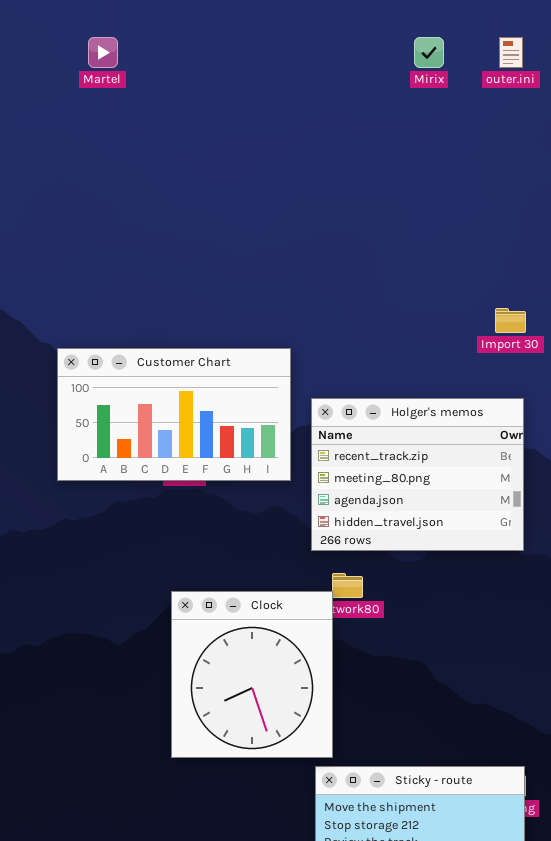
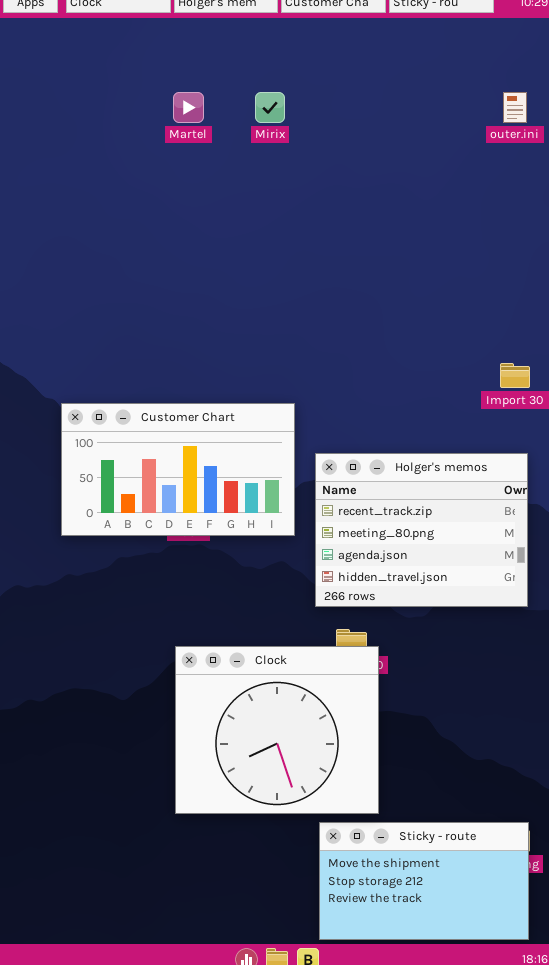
Martel: [88,37,118,68] -> [173,92,204,123], moved
Mirix: [414,37,444,68] -> [255,92,285,123], moved
Clock: [171,591,333,758] -> [175,646,379,814], resized

